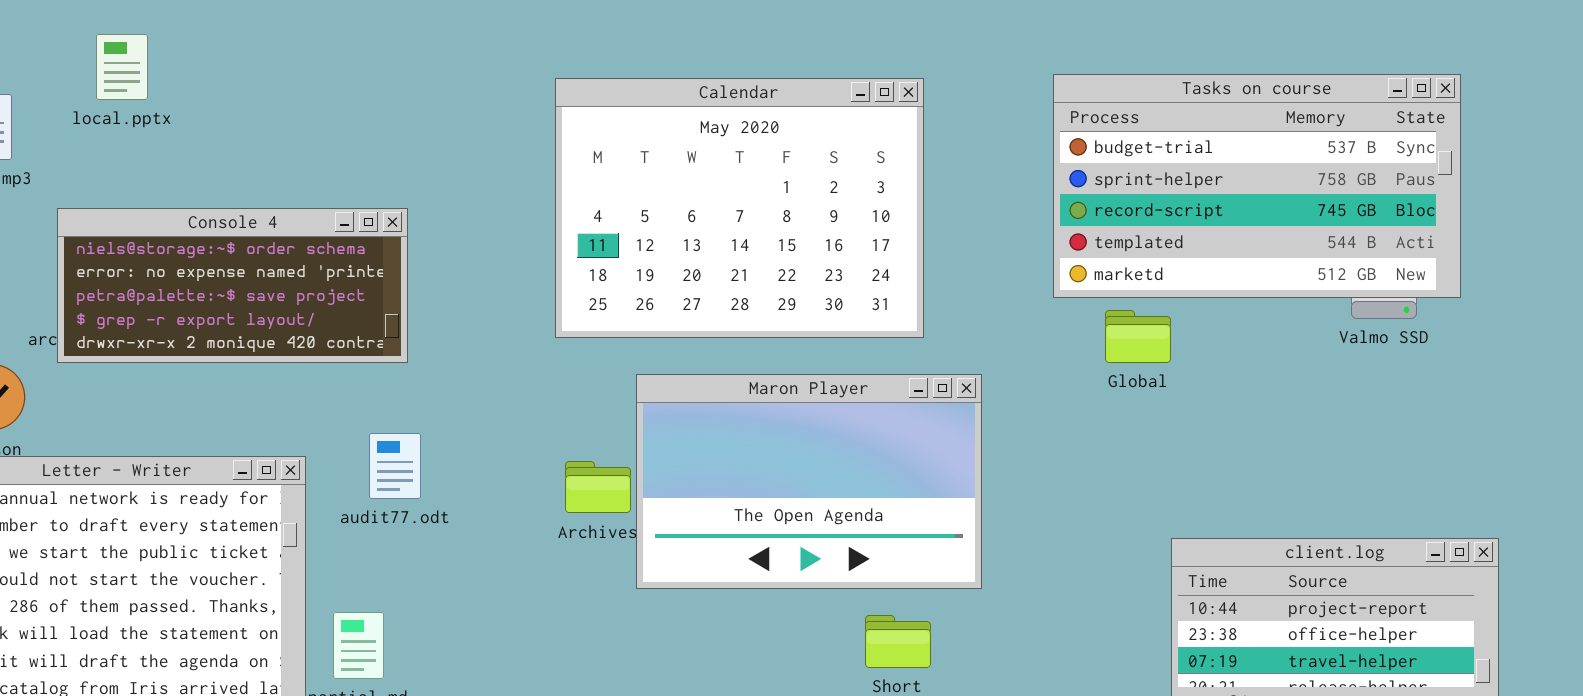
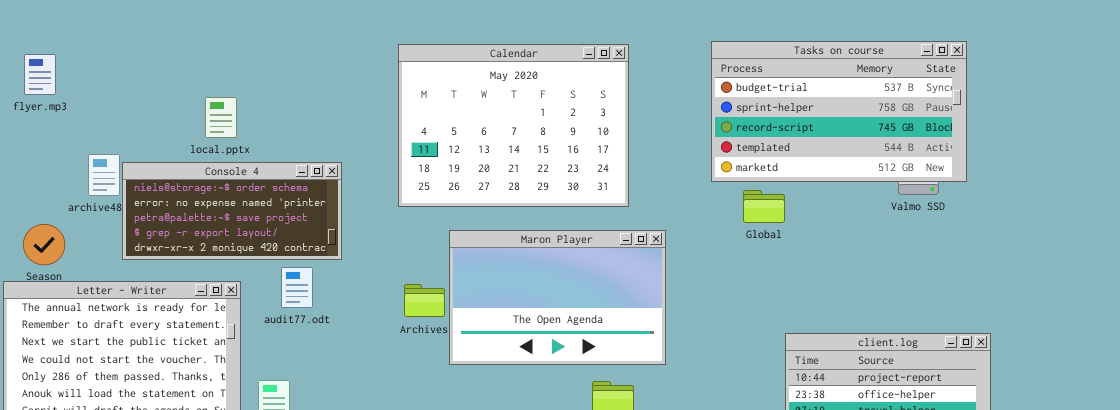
local.pptx: [96,34,148,100] -> [205,97,237,138], moved
Console 4: [57,208,408,363] -> [122,162,342,260], moved

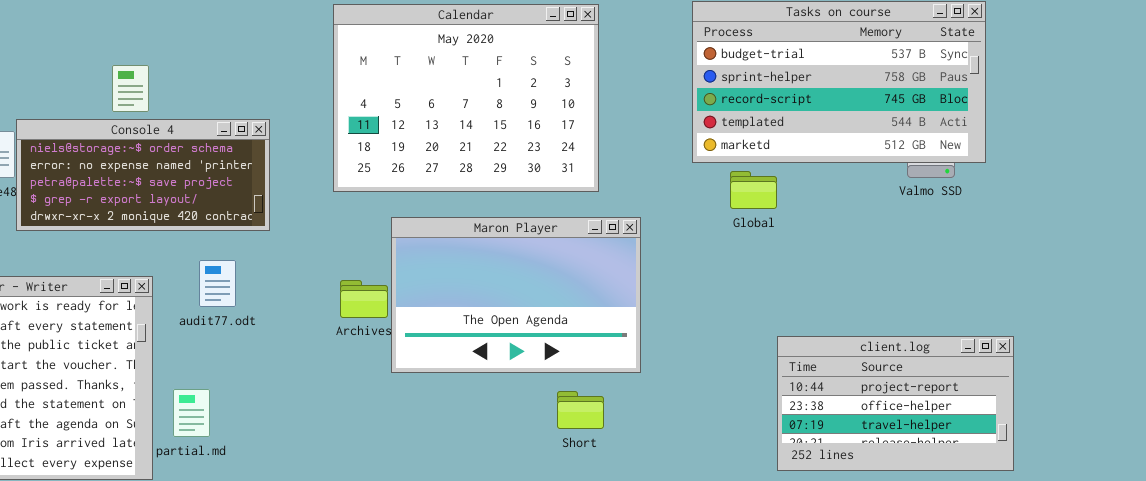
Console 4: [122,162,342,260] -> [16,119,270,231], moved

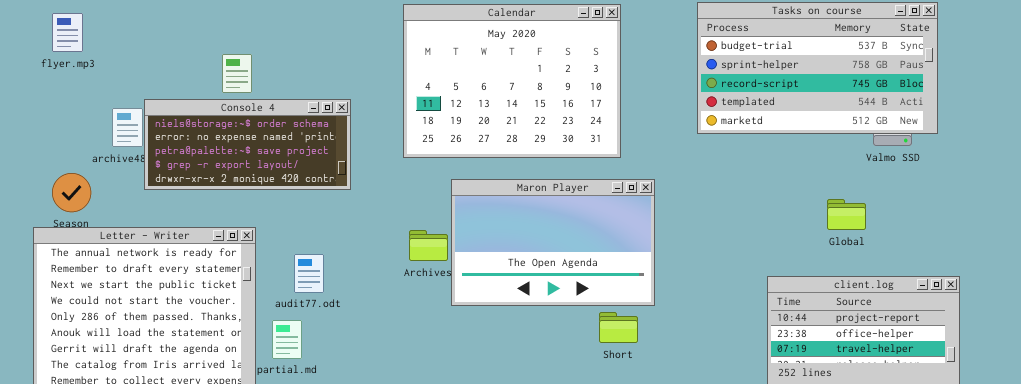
Global: [730,171,777,209] -> [827,199,866,230], moved
audit77.odt: [199,260,236,307] -> [294,254,324,293], moved
Short: [557,391,604,429] -> [599,312,638,343], moved

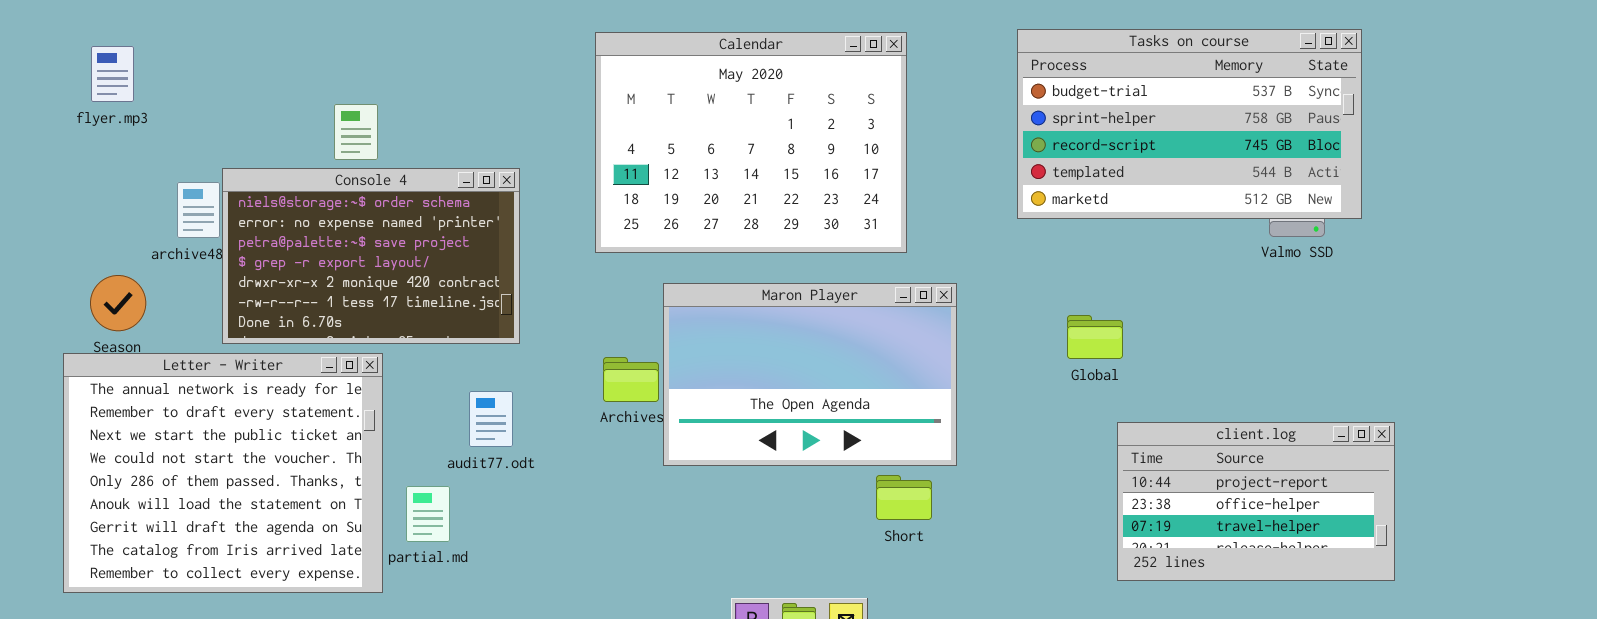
Console 4: [144,99,351,190] -> [222,168,520,344], resized
Global: [827,199,866,230] -> [1067,315,1123,359], moved
audit77.odt: [294,254,324,293] -> [469,391,513,447], moved

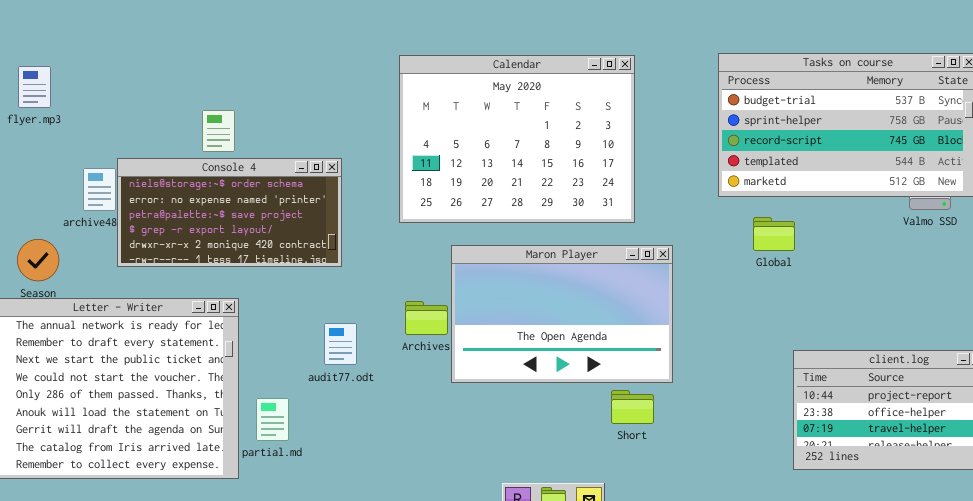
Console 4: [222,168,520,344] -> [117,158,342,267], resized
Global: [1067,315,1123,359] -> [753,217,795,251], moved
audit77.odt: [469,391,513,447] -> [324,323,357,365], moved

